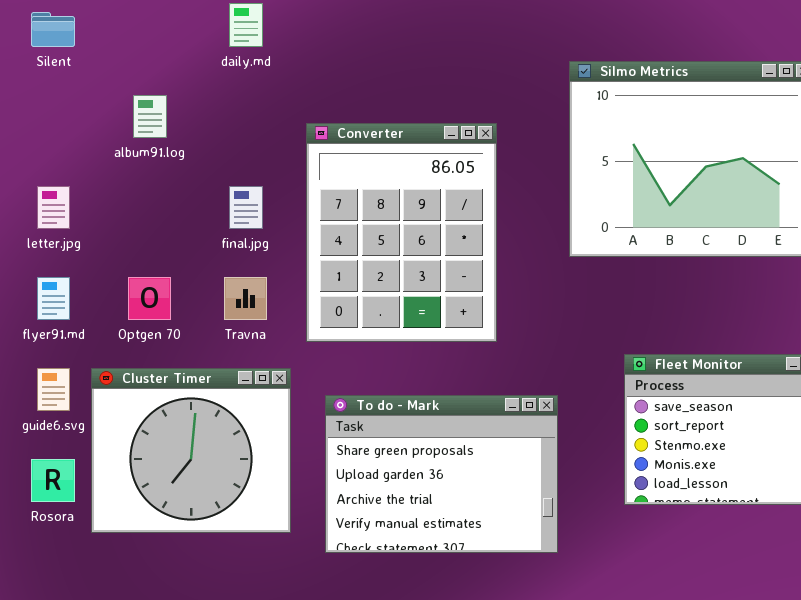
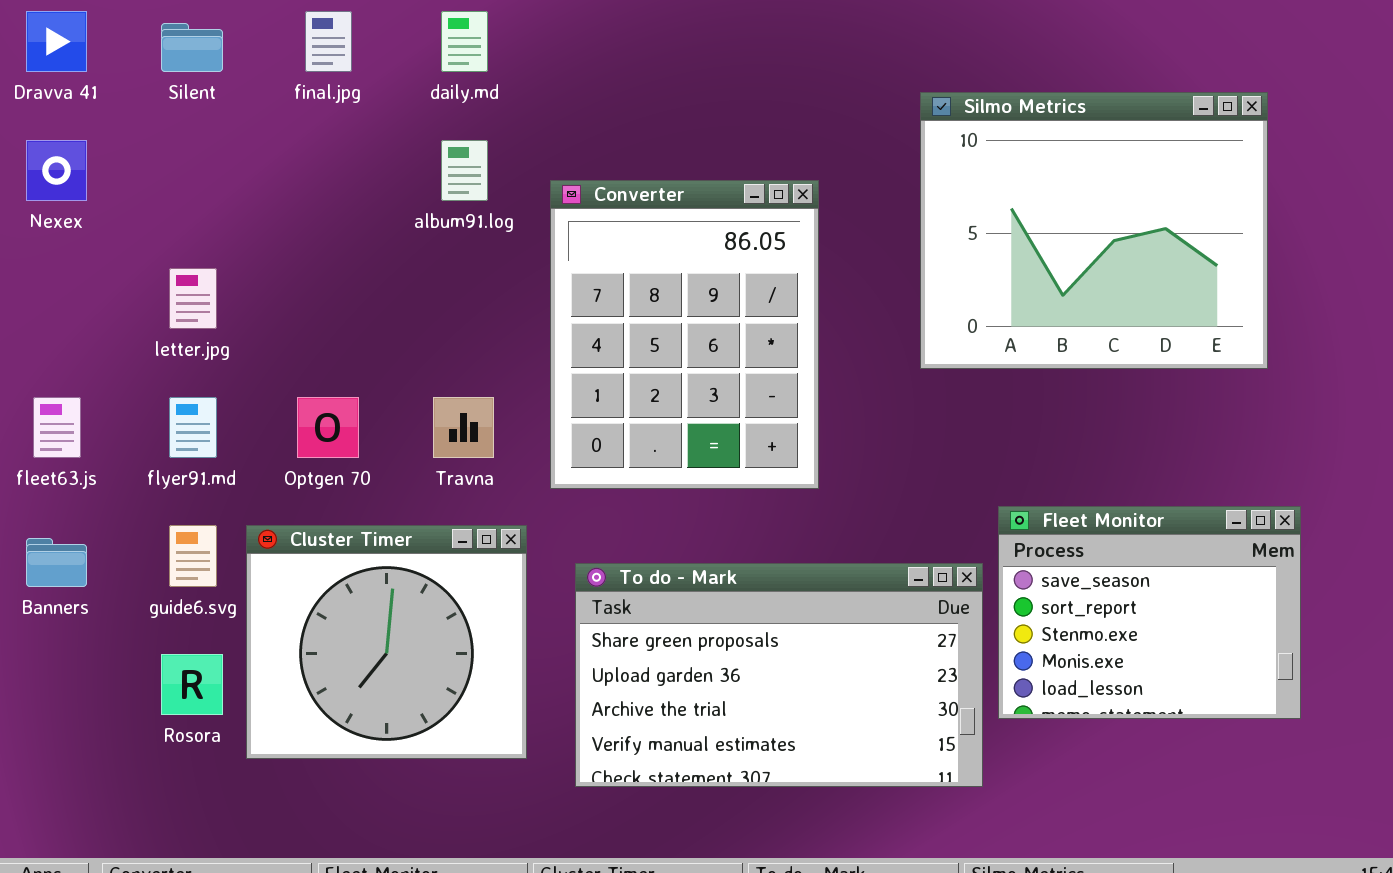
album91.log: [133,95,167,138] -> [441,140,488,201], moved
final.jpg: [229,186,263,229] -> [305,11,352,72], moved
To do - Mark: [325,395,558,553] -> [575,563,983,787], resized

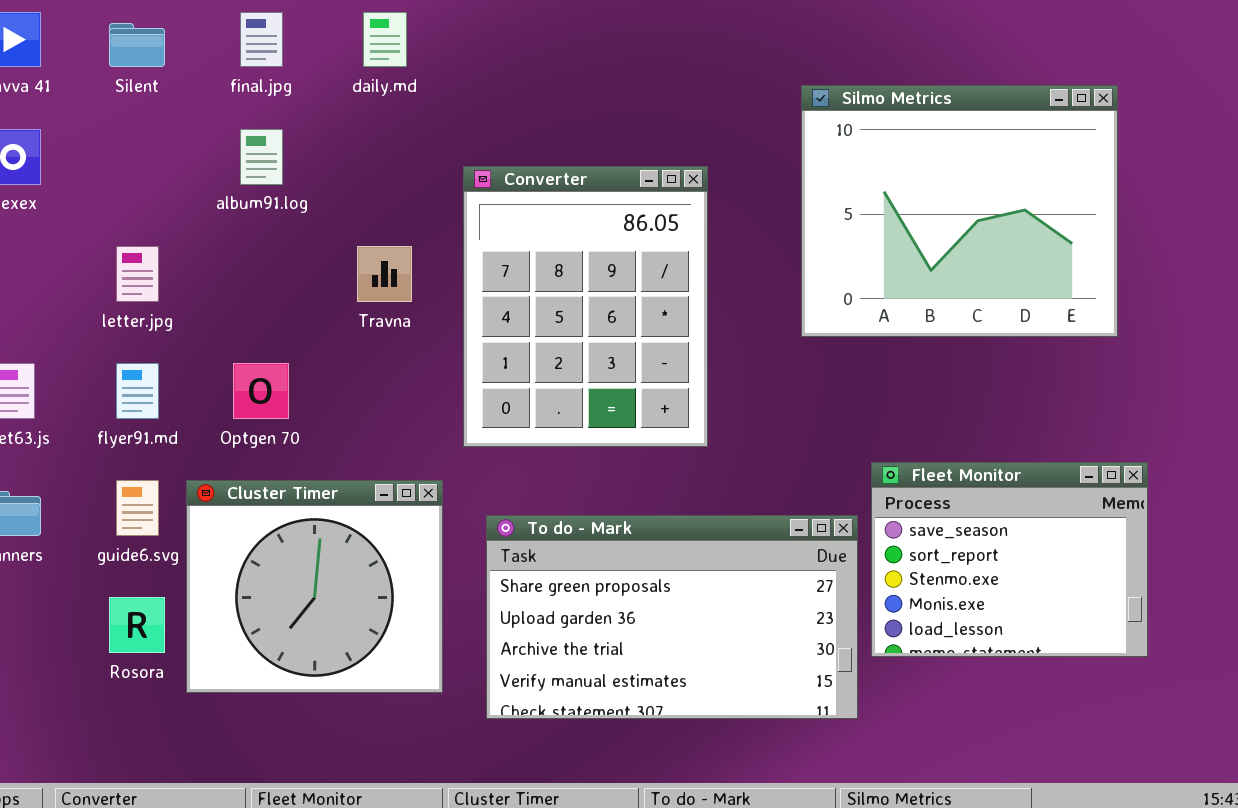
album91.log: [441,140,488,201] -> [240,129,283,185], moved
Travna: [433,397,494,458] -> [357,246,412,302], moved

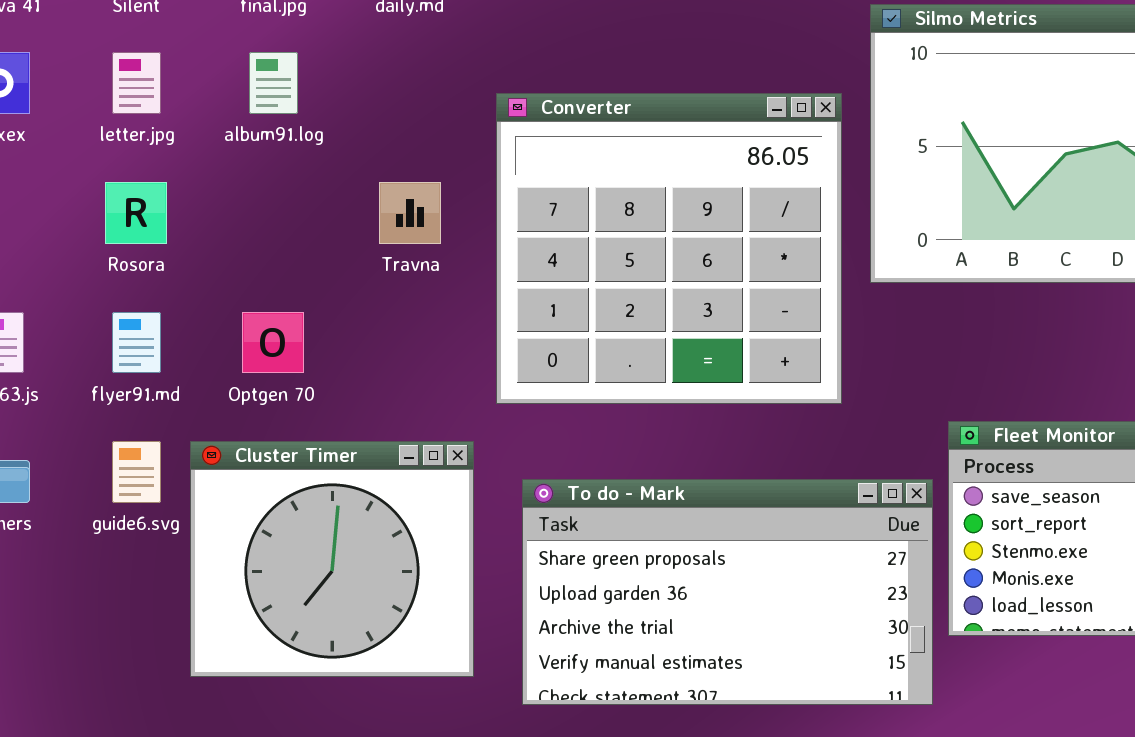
Converter: [463,166,708,447] -> [496,93,842,404], resized
letter.jpg: [116,246,159,302] -> [112,52,161,114], moved
Rosora: [109,597,165,653] -> [105,182,167,244], moved

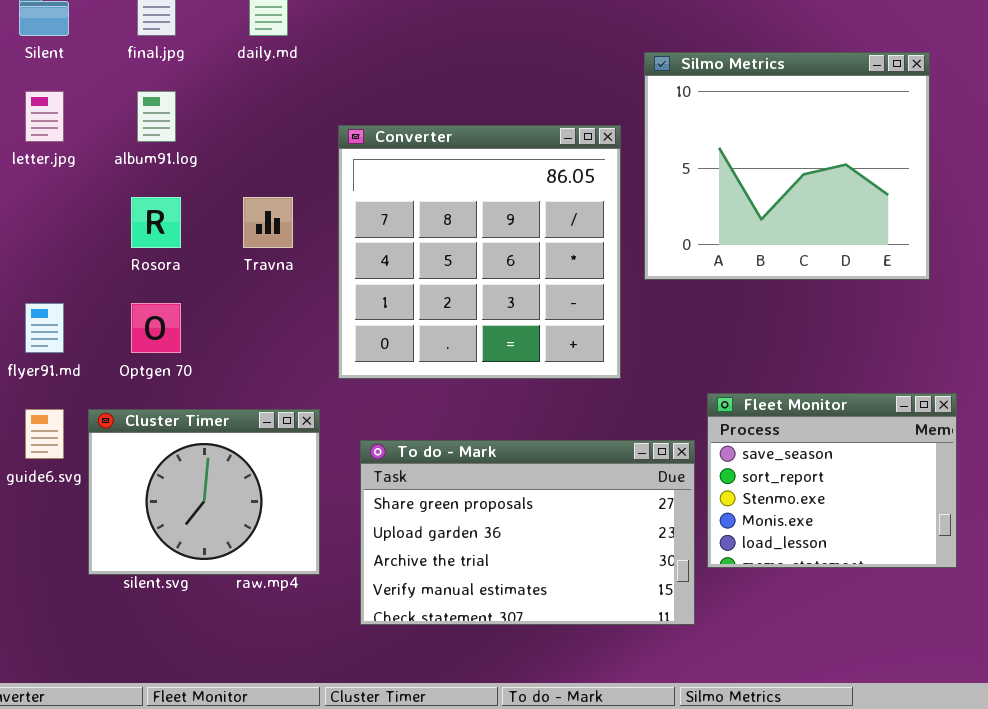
Rosora: [105,182,167,244] -> [131,197,181,248], moved
Cluster Timer: [190,441,474,677] -> [88,409,320,575], resized

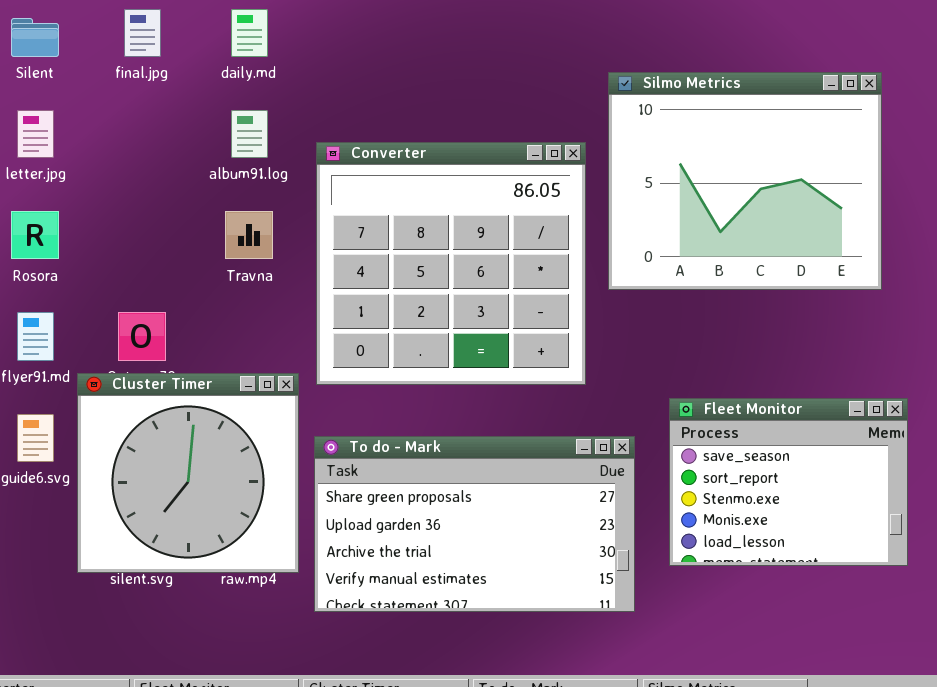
album91.log: [137,91,176,142] -> [231,110,268,158], moved
Rosora: [131,197,181,248] -> [11,211,59,259], moved
Cluster Timer: [88,409,320,575] -> [77,373,299,573], resized
To do - Mark: [360,440,695,625] -> [314,436,635,612], moved

